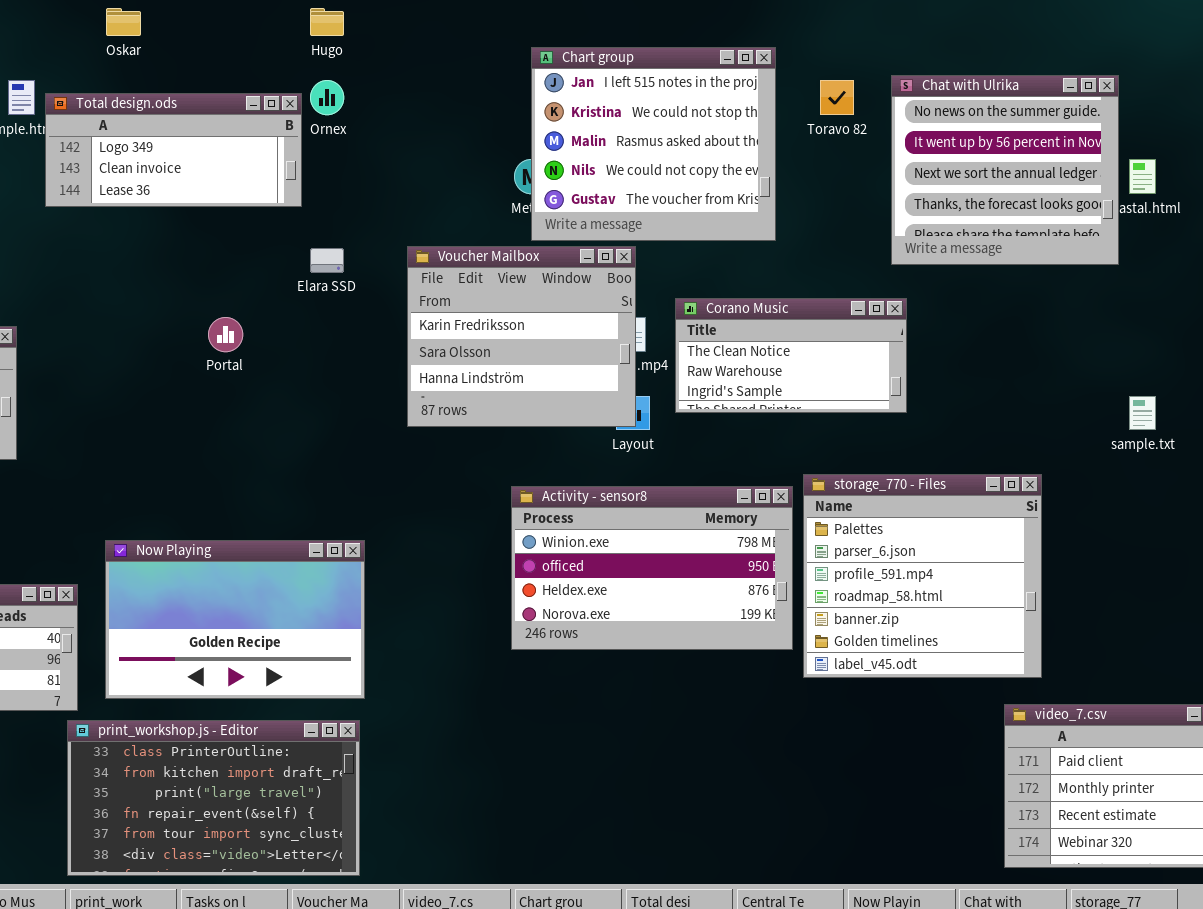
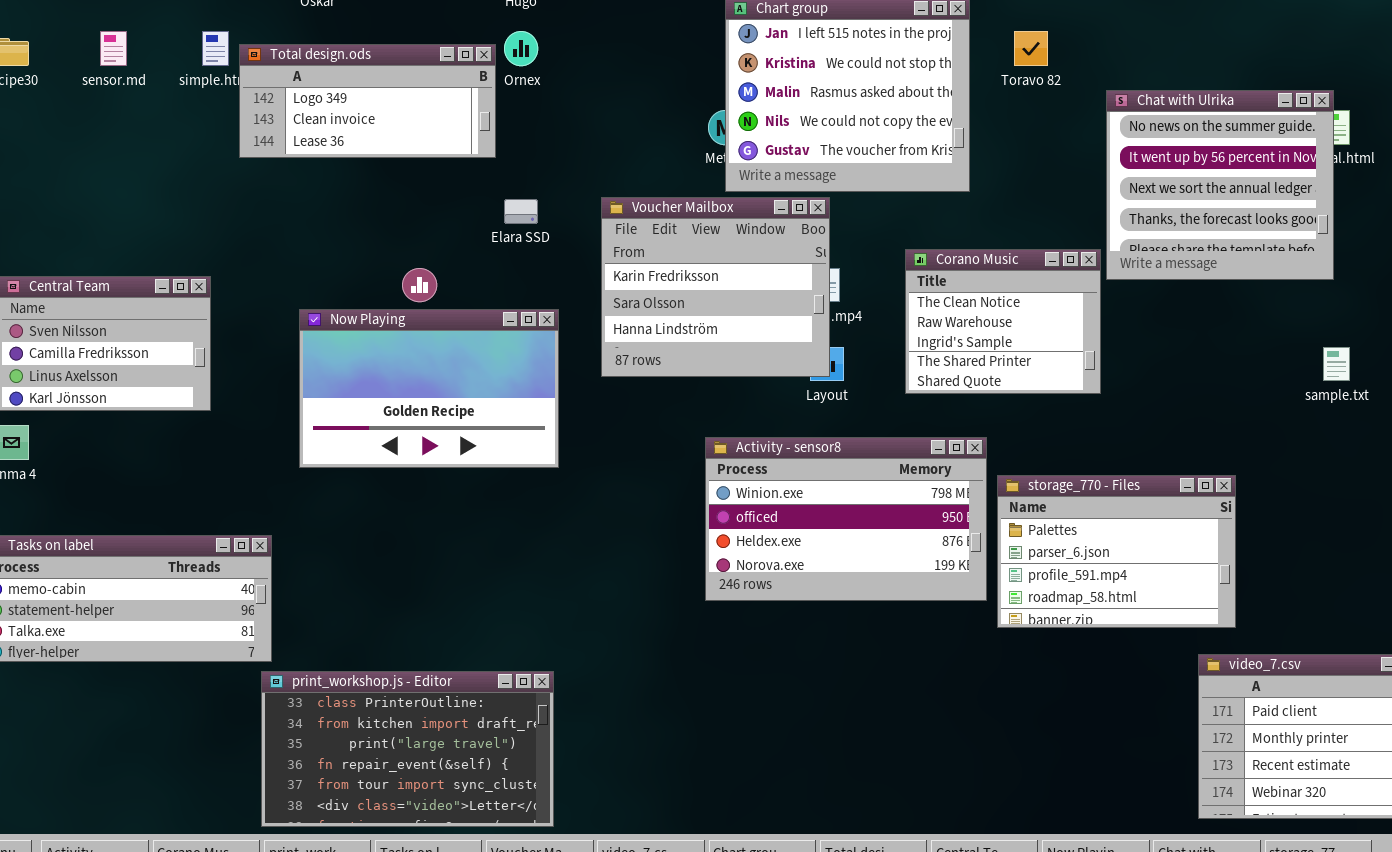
Chat with Ulrika: [891,75,1119,265] -> [1106,90,1334,280], moved
Corano Music: [675,298,907,413] -> [905,249,1101,394], resized
storage_770 - Files: [803,474,1042,678] -> [997,475,1236,628], resized
Now Playing: [105,540,365,699] -> [299,309,559,468], moved

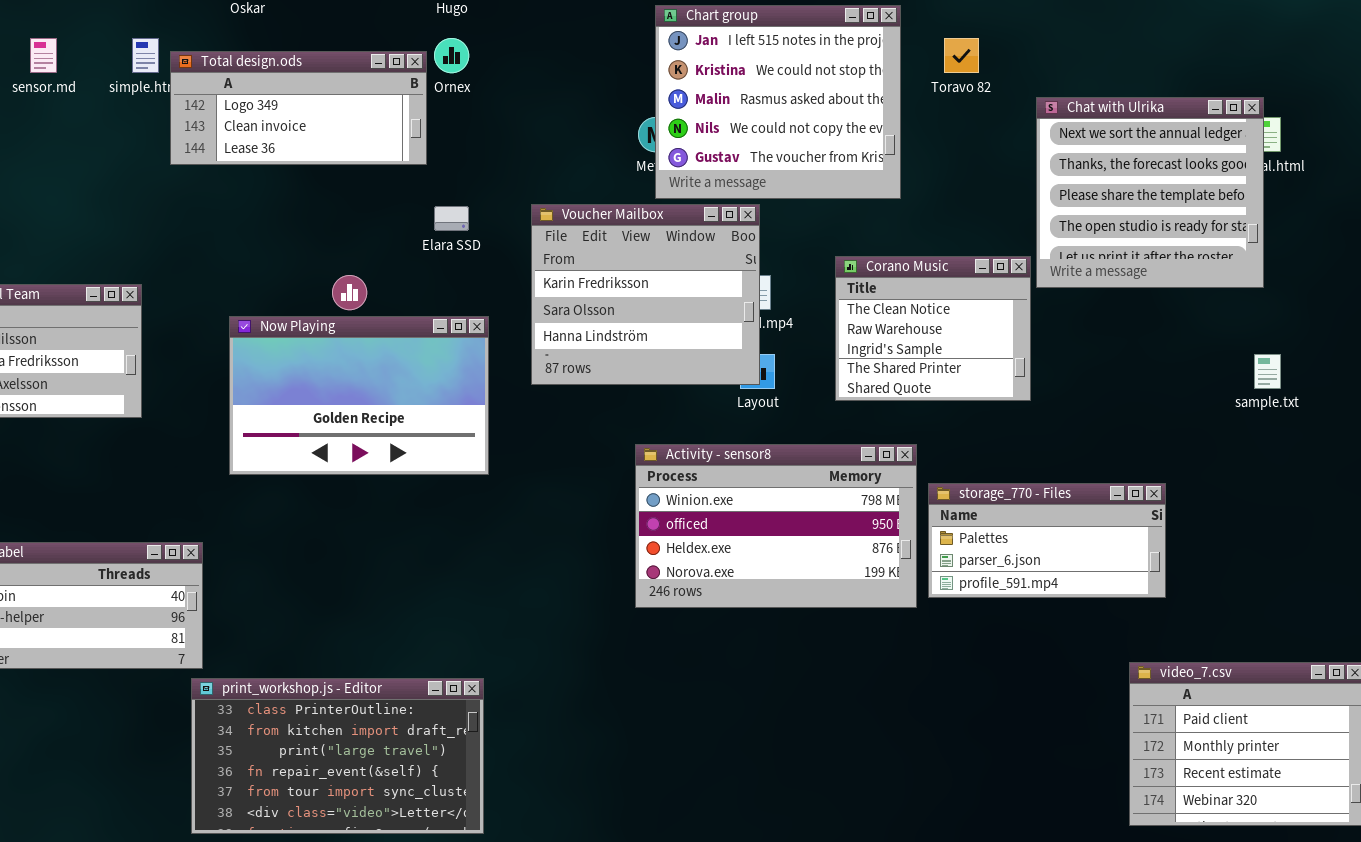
Chat with Ulrika: [1106,90,1334,280] -> [1036,97,1264,288], scrolled down 2 rows
storage_770 - Files: [997,475,1236,628] -> [928,483,1166,598], resized

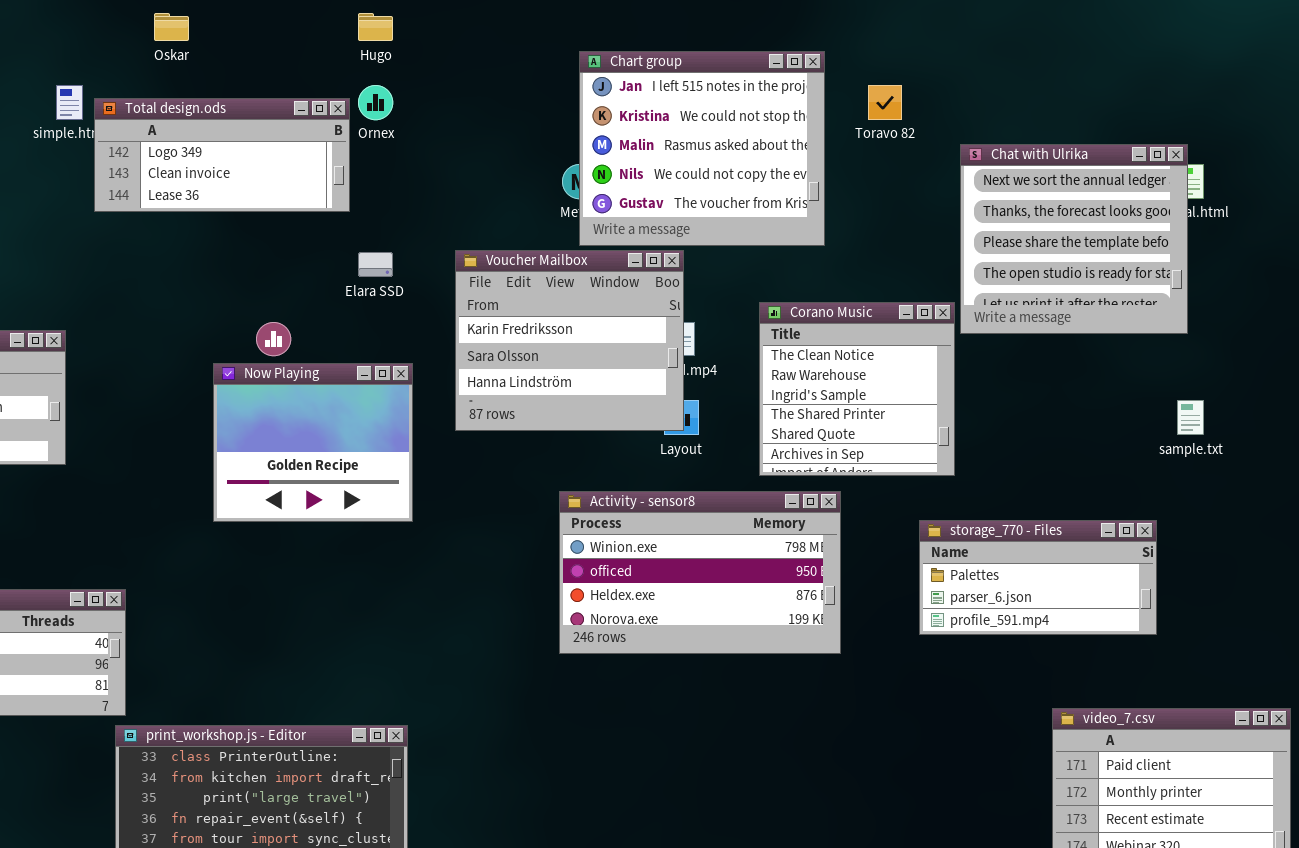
Corano Music: [835,256,1031,401] -> [759,302,955,476], resized
Now Playing: [229,316,489,475] -> [213,363,413,522], resized
storage_770 - Files: [928,483,1166,598] -> [919,520,1157,635], moved

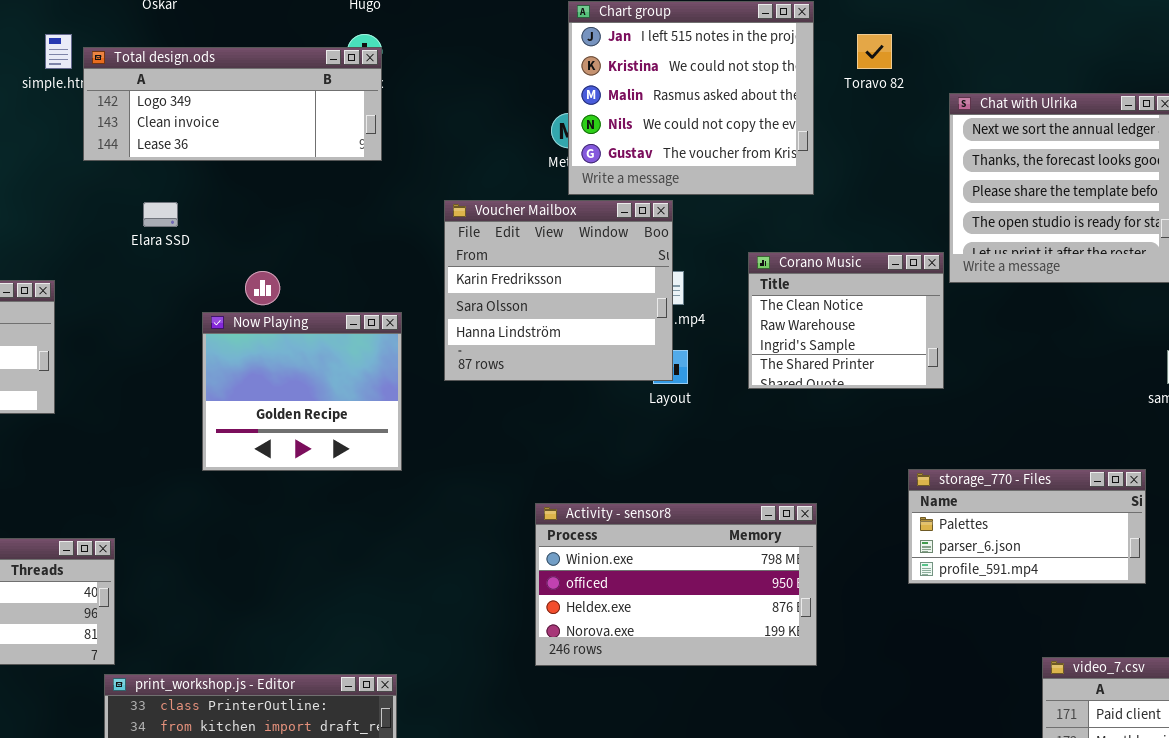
Total design.ods: [94,98,350,212] -> [83,47,382,161], resized
Elara SSD: [358,252,393,277] -> [143,202,178,227], moved
Corano Music: [759,302,955,476] -> [748,252,944,389], resized
Activity - sensor8: [559,491,841,654] -> [535,503,817,666], moved

